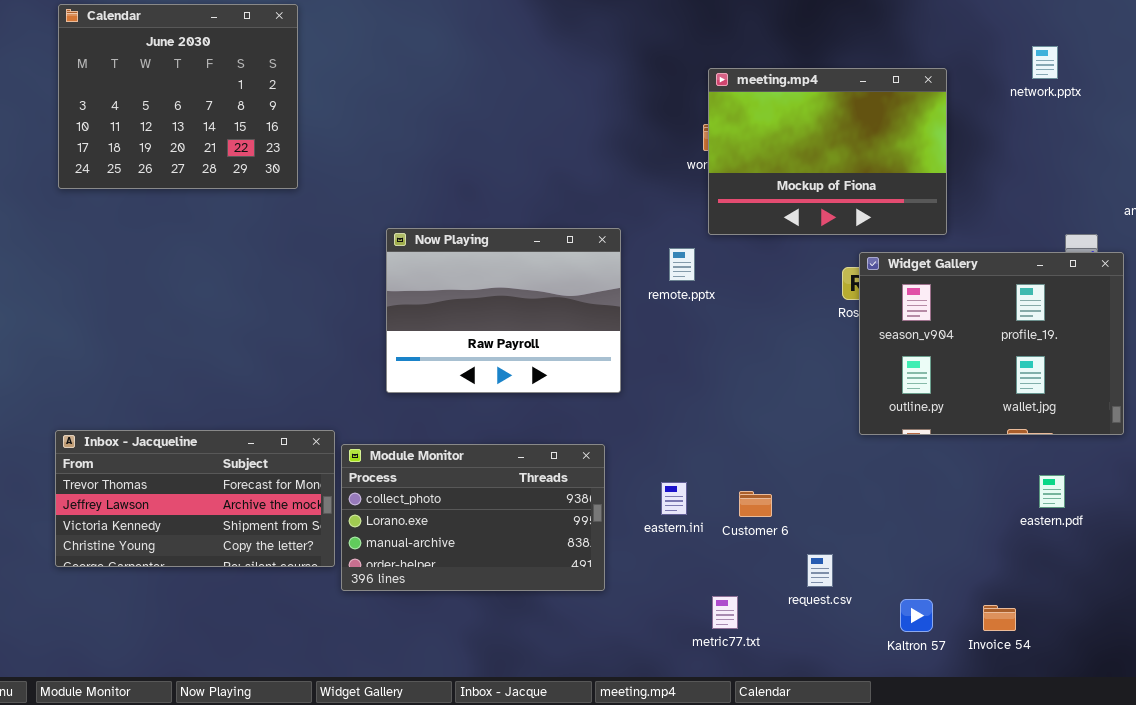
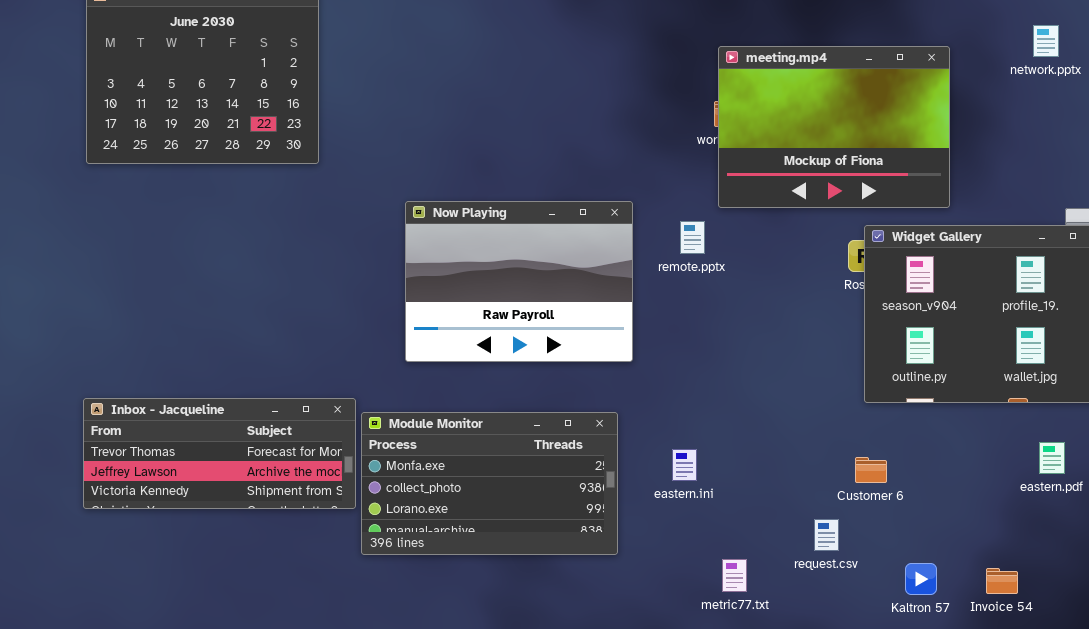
Inbox - Jacqueline: [55,430,335,567] -> [83,398,356,509], resized
Module Monitor: [341,444,605,591] -> [361,412,618,555], scrolled up 1 row
Customer 6: [739,491,772,517] -> [855,457,887,483], moved

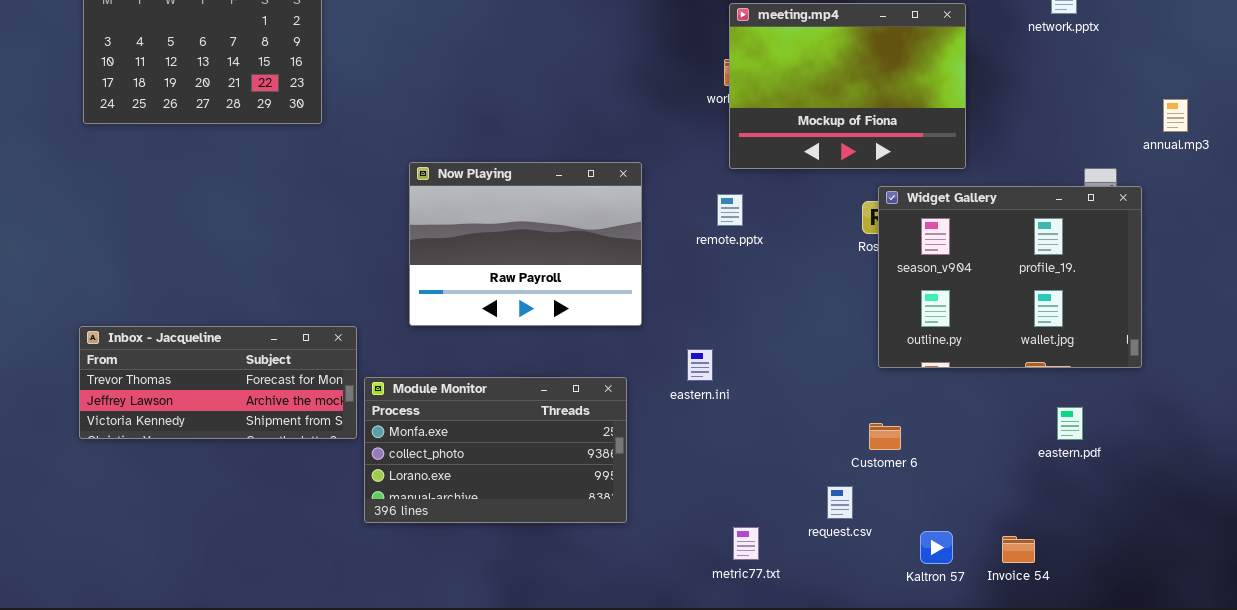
remote.pptx: [680,221,705,254] -> [717,194,743,226], moved
Inbox - Jacqueline: [83,398,356,509] -> [79,326,357,439], moved
eastern.ini: [672,449,697,481] -> [687,349,713,381], moved

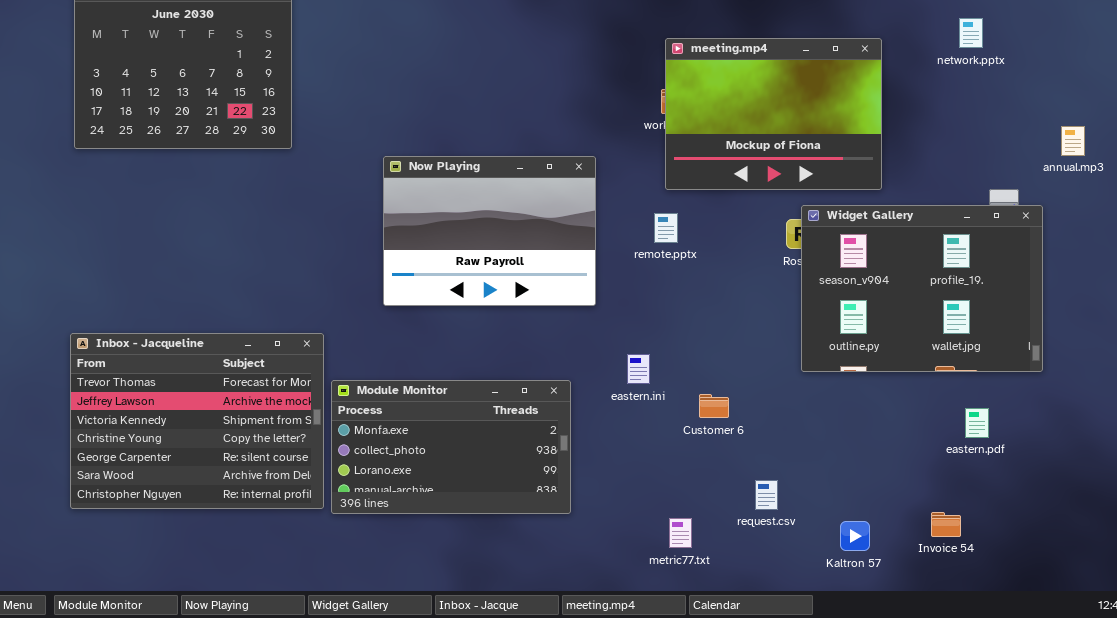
Now Playing: [409,162,642,326] -> [383,156,596,306], moved
Inbox - Jacqueline: [79,326,357,439] -> [70,333,324,509], resized
Customer 6: [869,423,901,450] -> [699,394,729,418], moved
Invoice 54: [1002,536,1035,563] -> [931,512,961,537], moved

